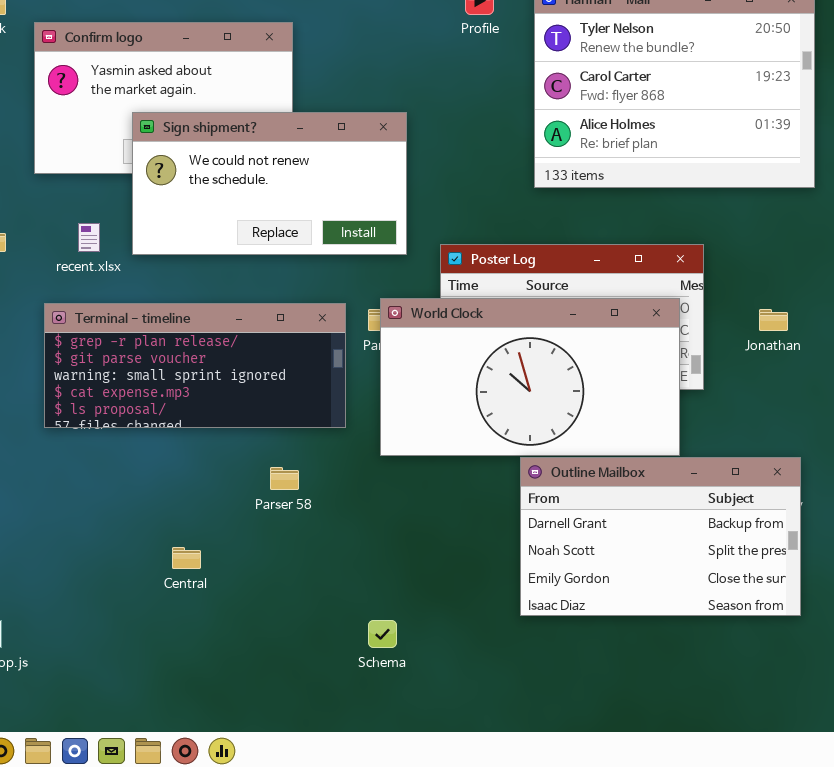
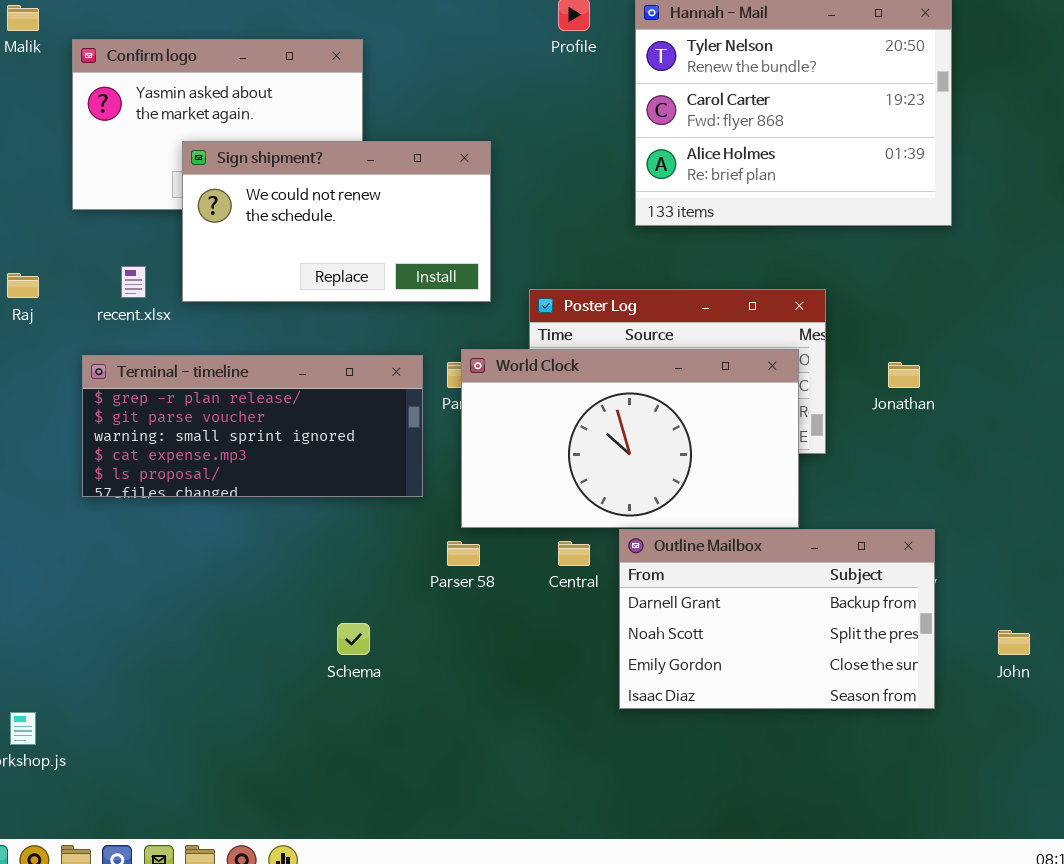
Parser 58: [270,467,299,490] -> [447,541,480,566], moved
Central: [172,547,201,569] -> [558,541,590,566], moved
Schema: [368,620,397,648] -> [337,623,370,655], moved

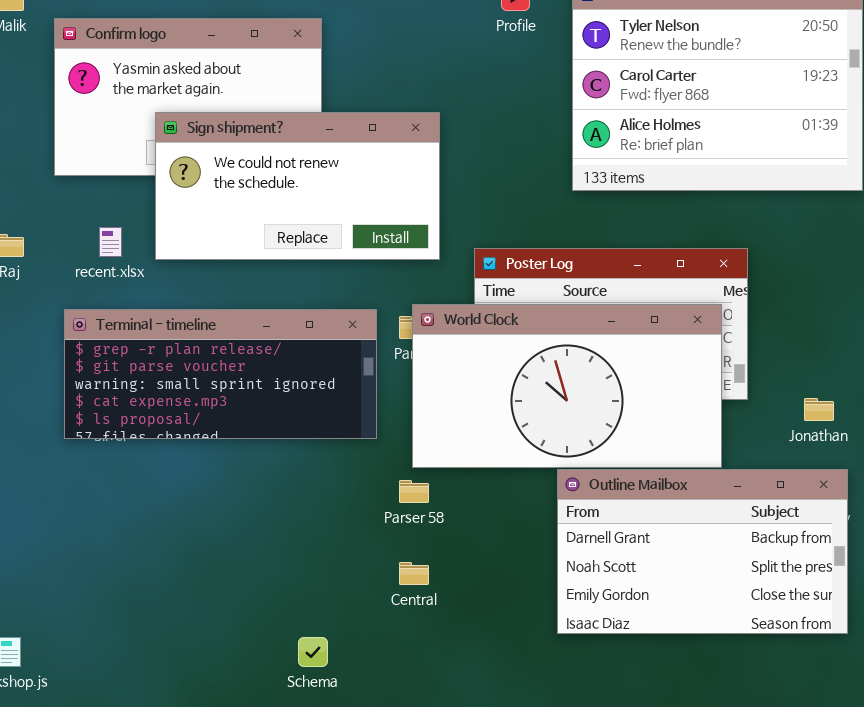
Jonathan: [888,362,920,388] -> [804,398,834,421], moved
Central: [558,541,590,566] -> [399,562,429,585], moved
Schema: [337,623,370,655] -> [298,637,328,667], moved

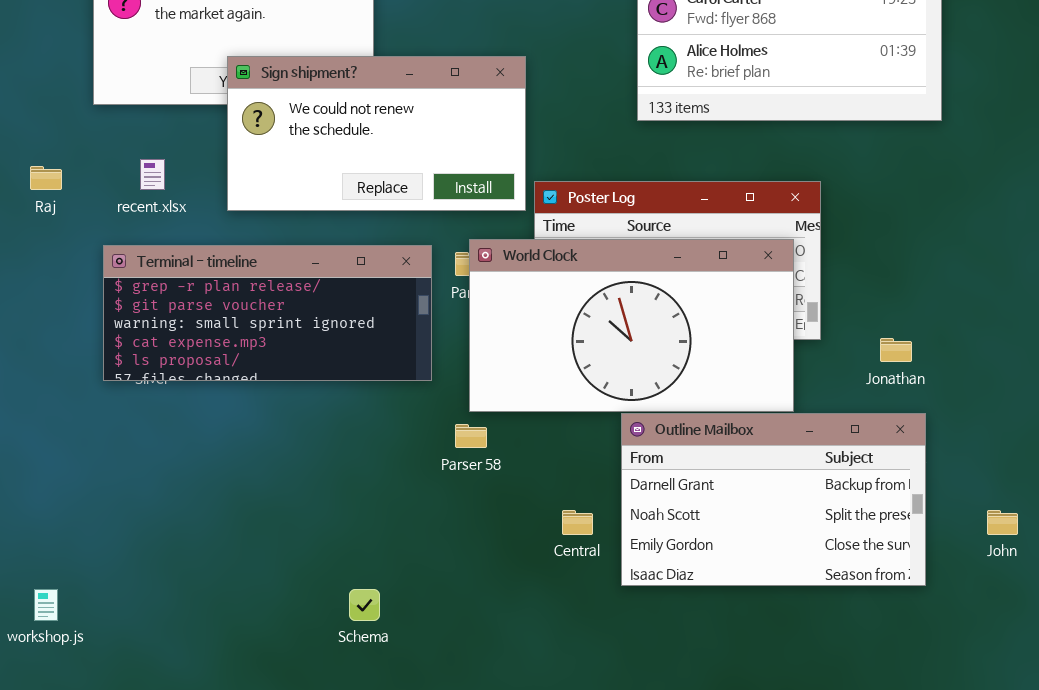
Sign shipment?: [155,112,440,260] -> [227,56,526,211], moved
Central: [399,562,429,585] -> [562,510,593,535], moved

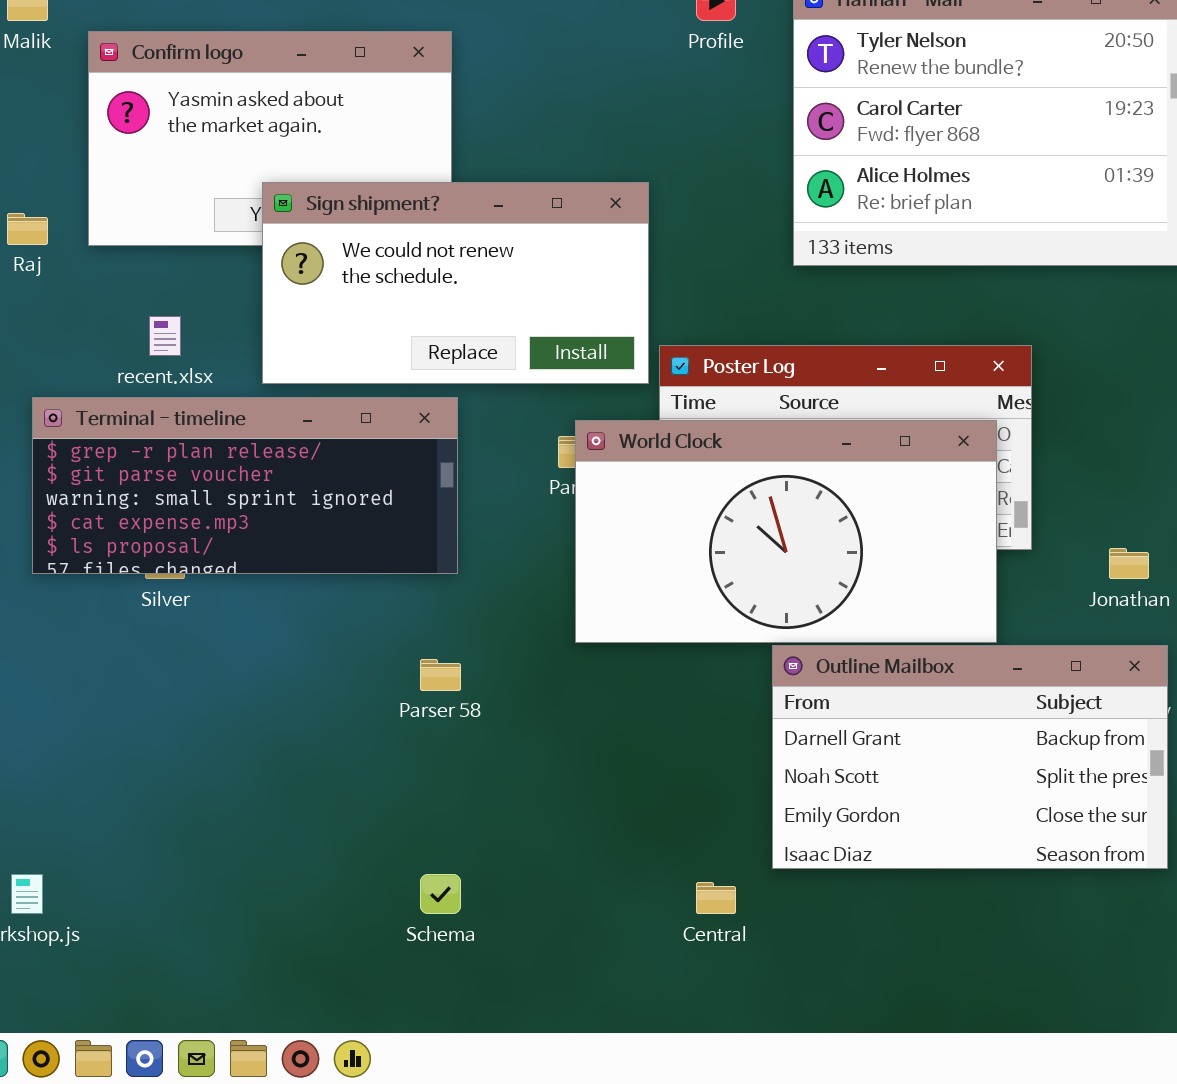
Raj: [30,166,62,190] -> [7,213,48,245], moved
Terminal - timeline: [103,245,432,381] -> [32,397,458,574], moved
Parser 58: [455,424,487,448] -> [420,659,461,691], moved
Central: [562,510,593,535] -> [696,882,736,914], moved

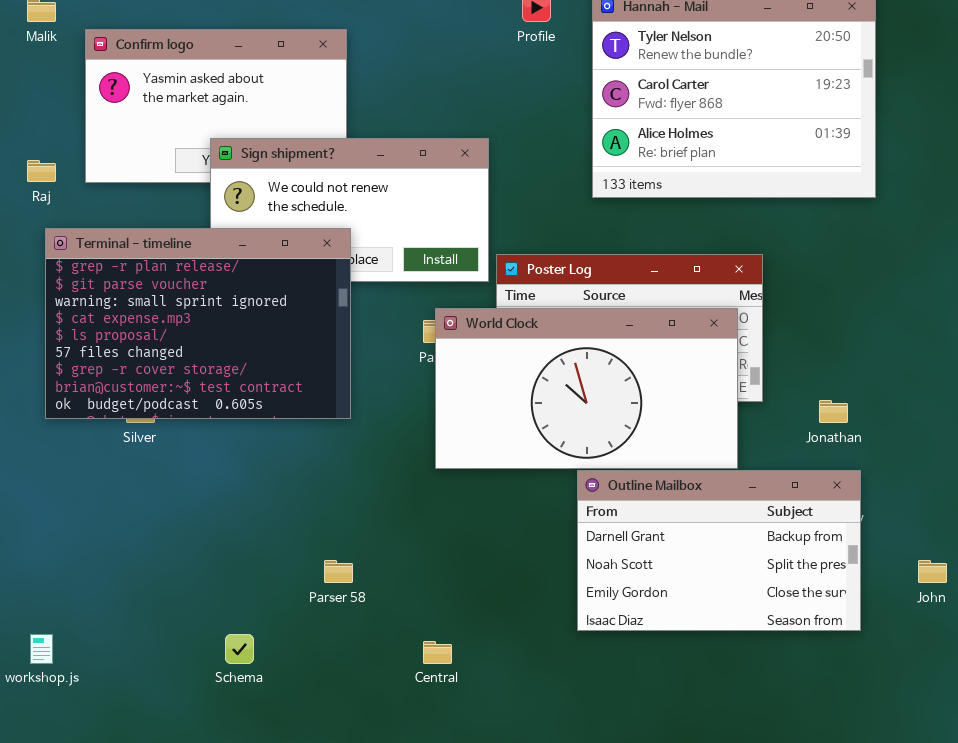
Terminal - timeline: [32,397,458,574] -> [45,228,351,419], resized
Parser 58: [420,659,461,691] -> [324,560,353,583], moved
Schema: [420,874,461,914] -> [225,634,254,664], moved
Central: [696,882,736,914] -> [423,641,452,664], moved

